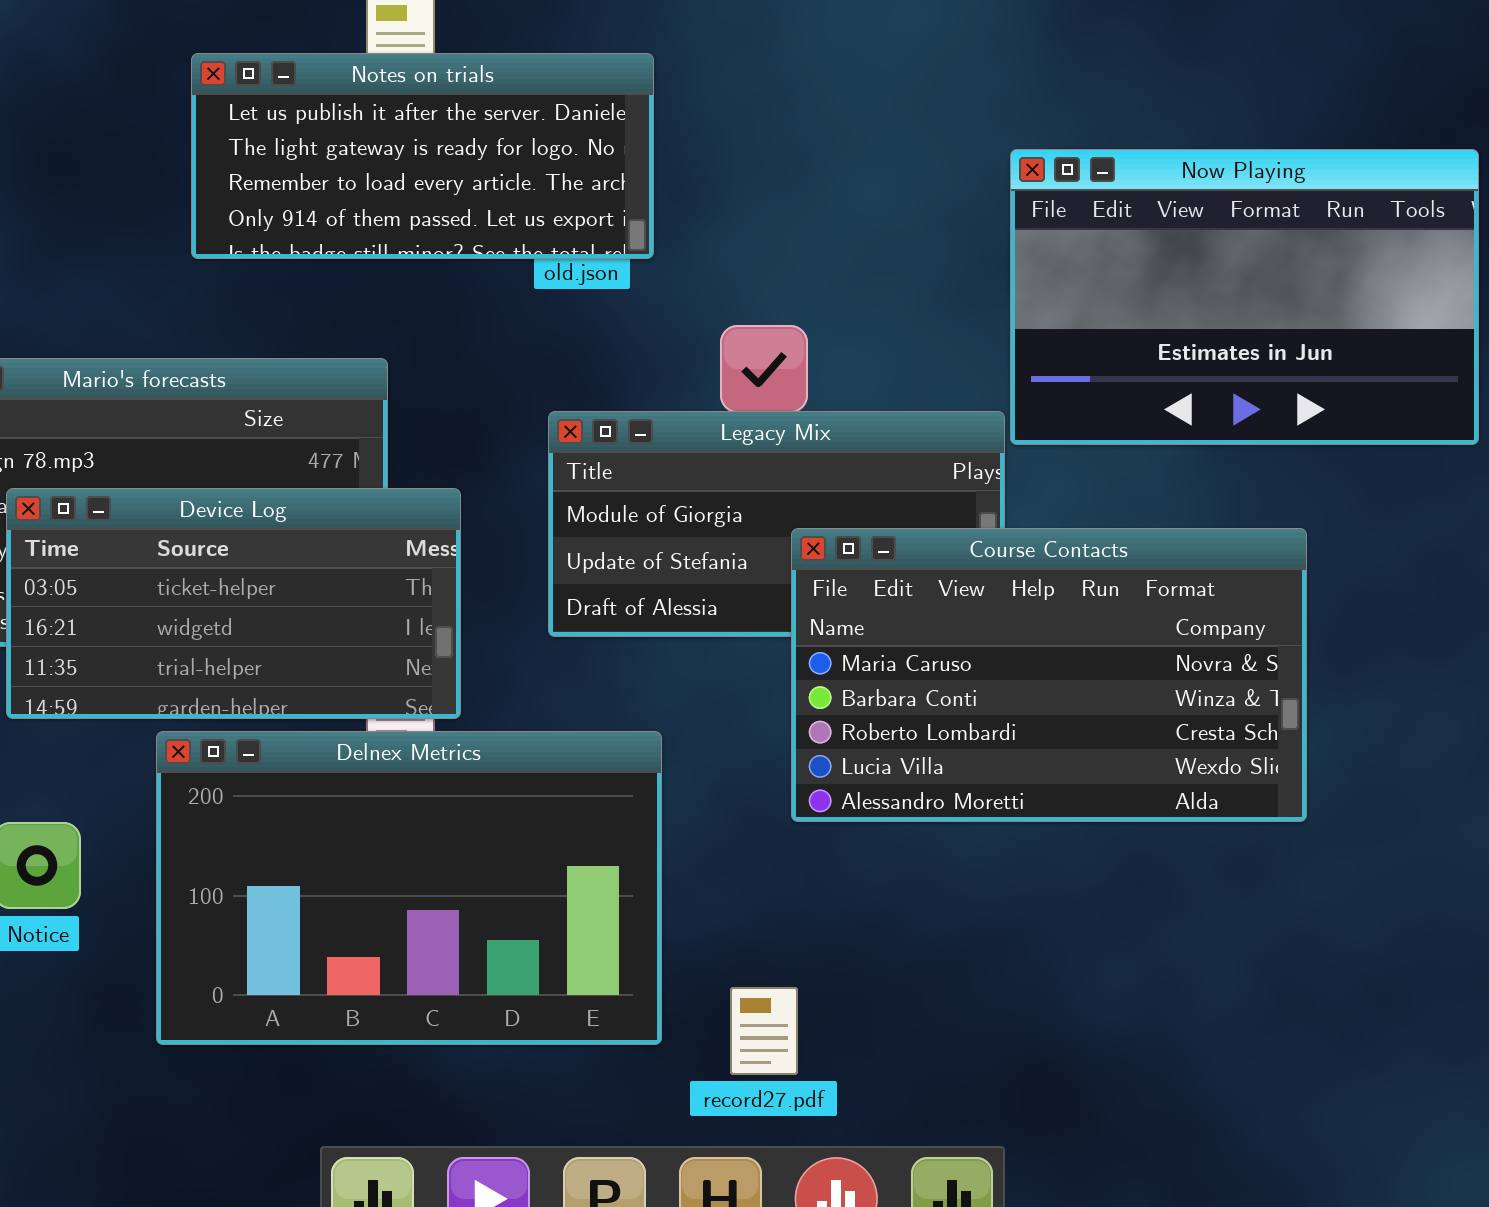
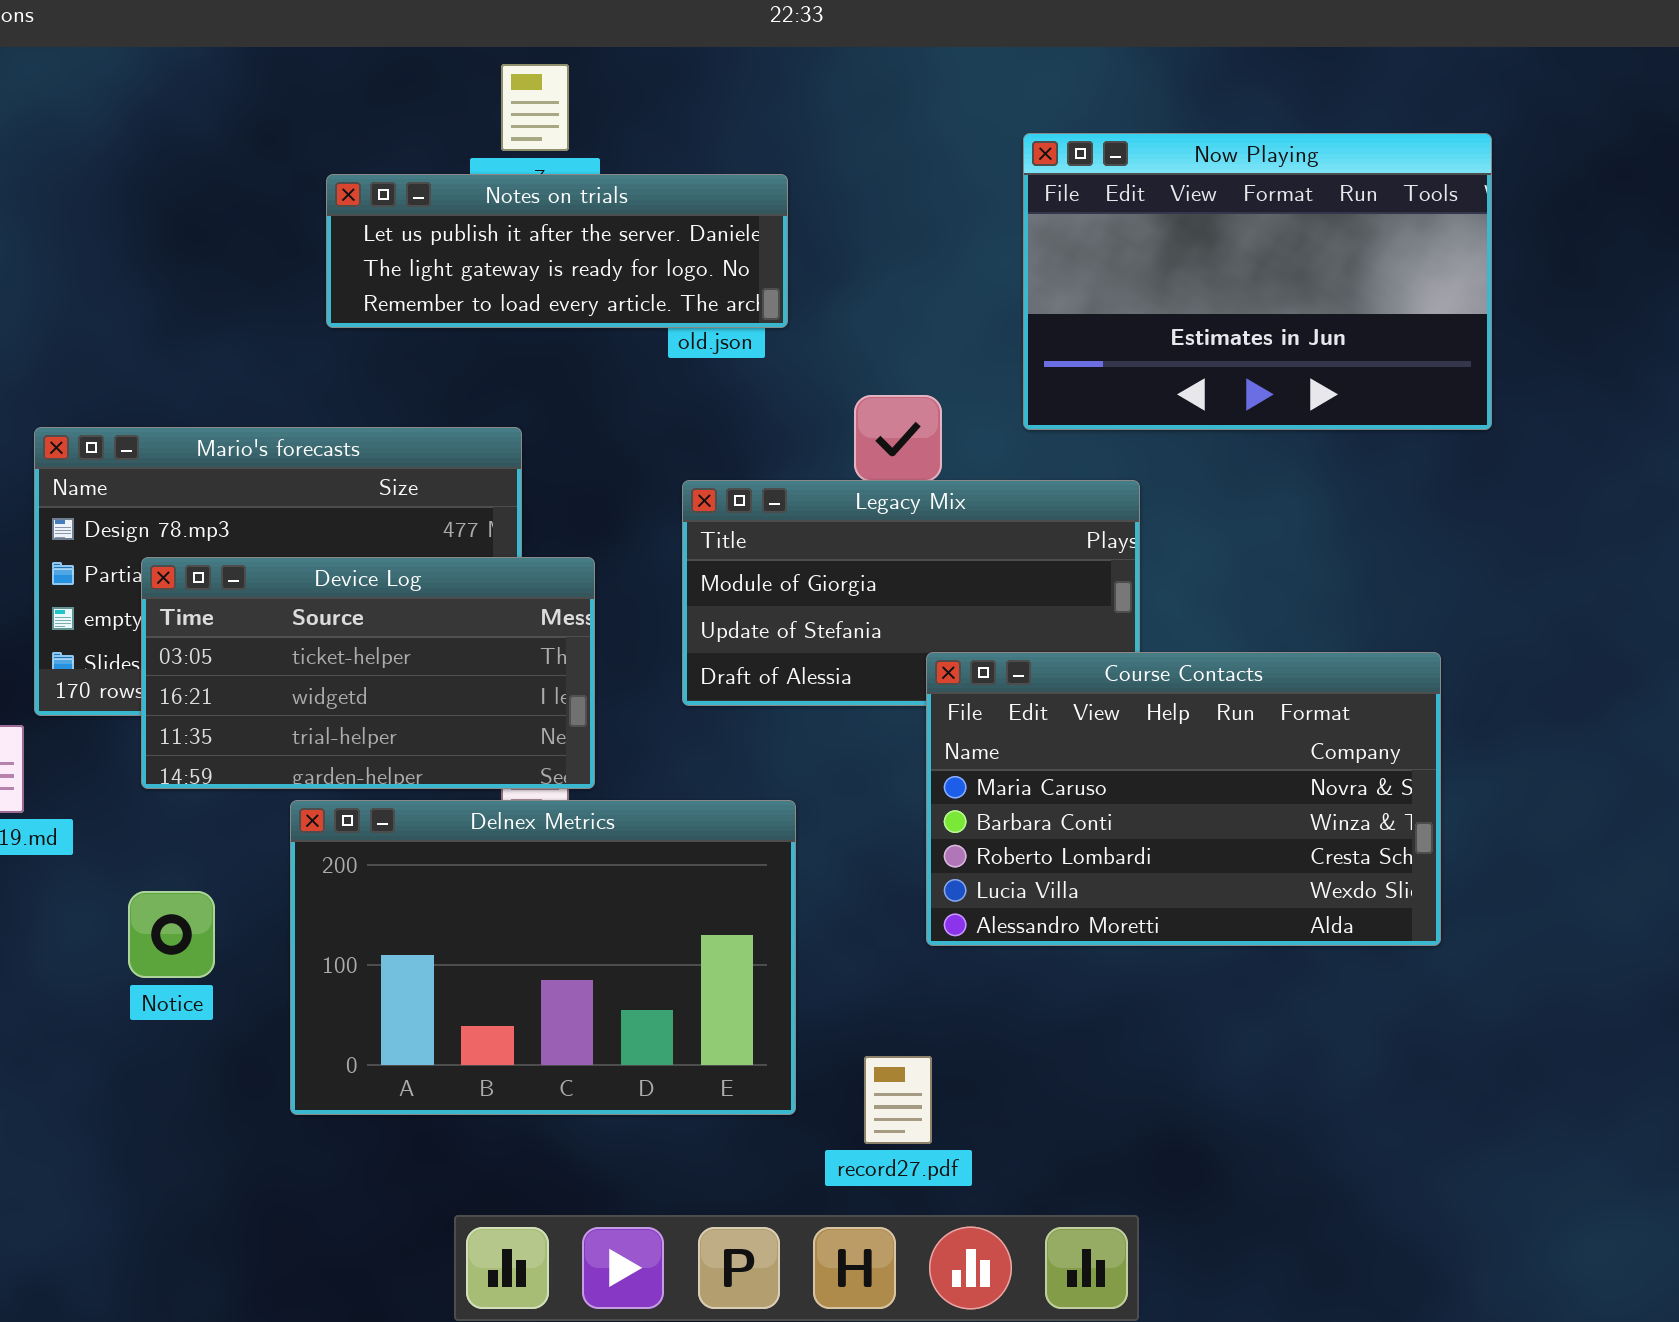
Notes on trials: [191,53,654,259] -> [326,174,788,328], resized
Now Playing: [1010,149,1479,445] -> [1023,133,1492,430], moved
Course Contacts: [791,528,1307,822] -> [926,652,1441,946], moved

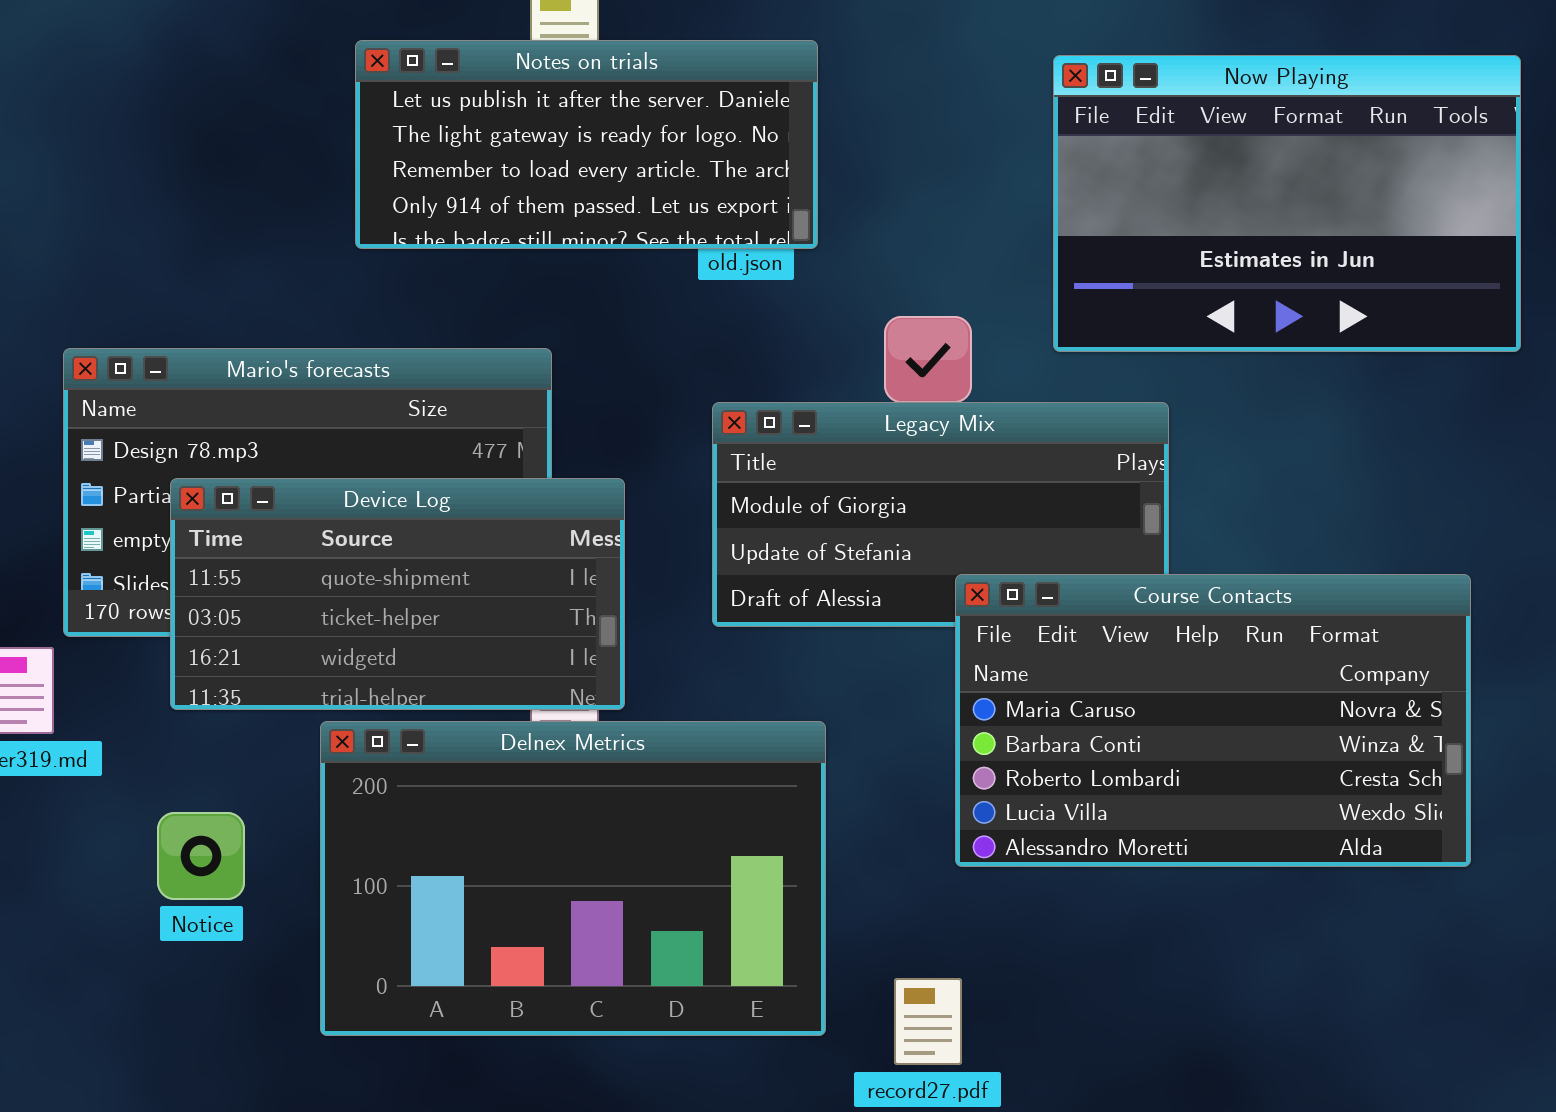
Notes on trials: [326,174,788,328] -> [355,40,818,249], resized
Device Log: [141,557,595,789] -> [170,478,625,710], scrolled up 1 row

